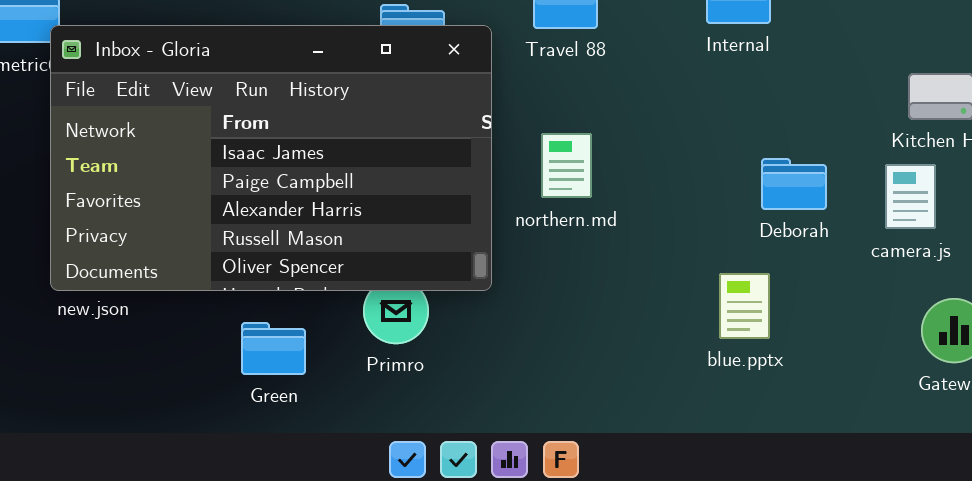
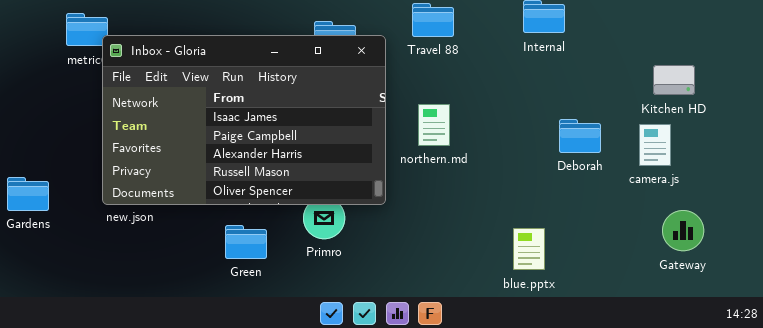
blue.pptx: [719,273,770,339] -> [513,228,545,270], moved

